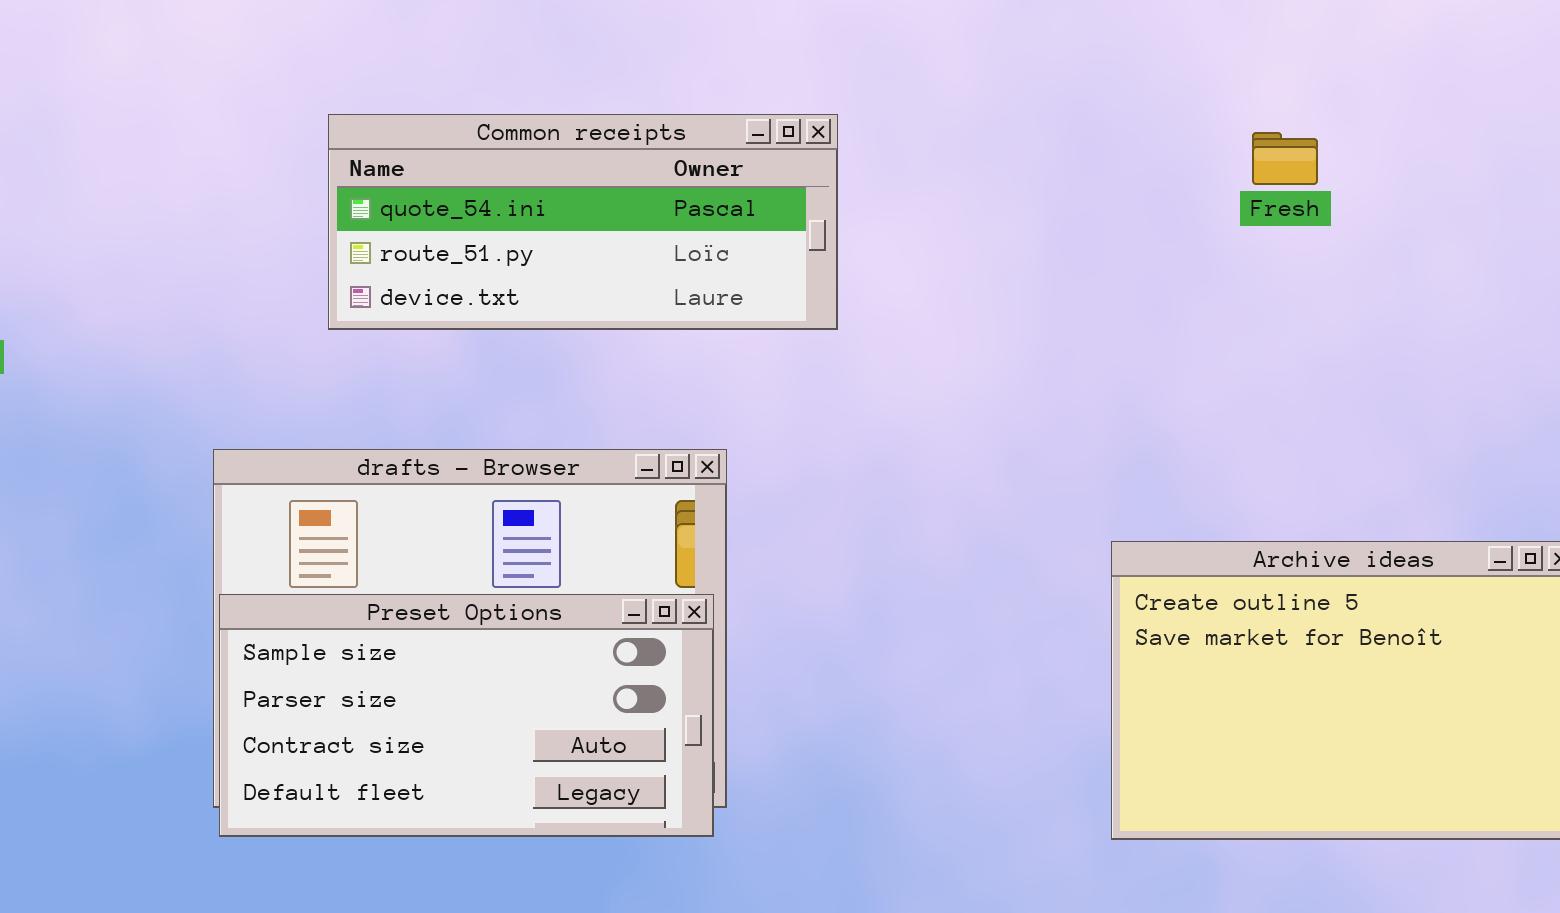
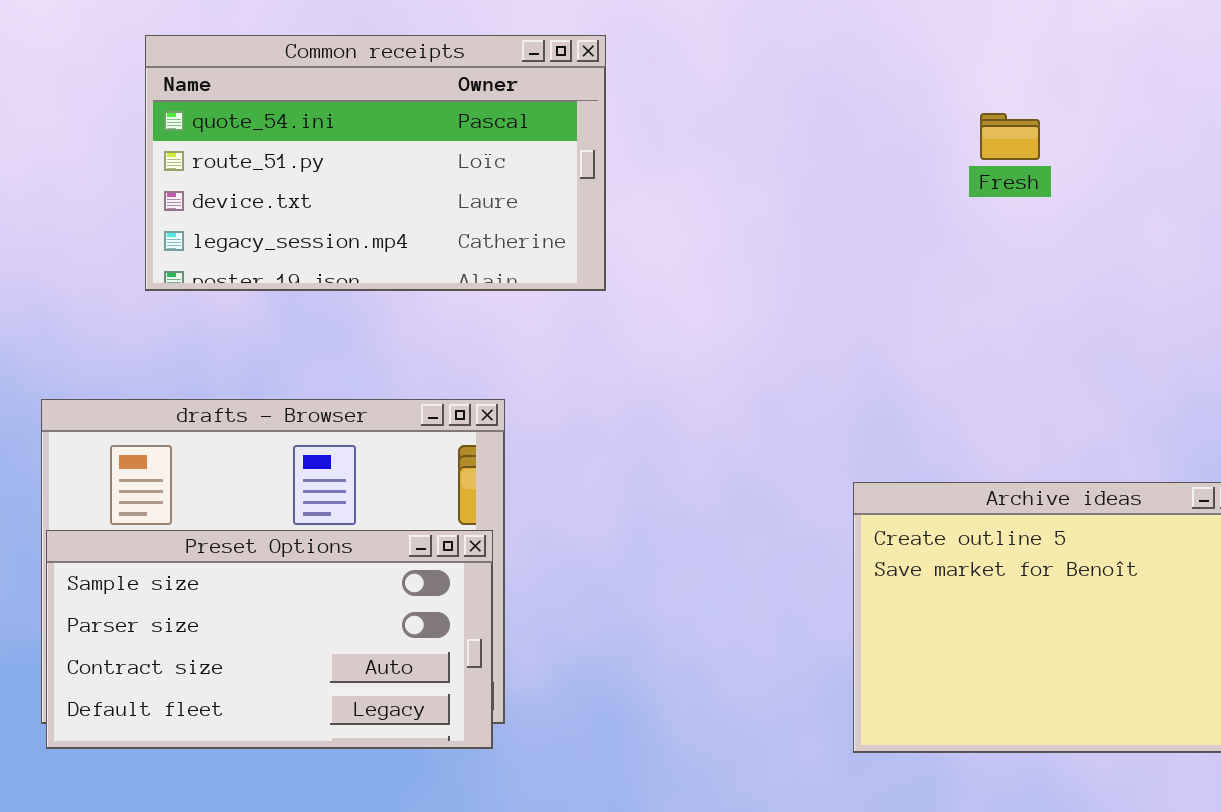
Common receipts: [328,114,838,330] -> [145,35,606,291], resized

